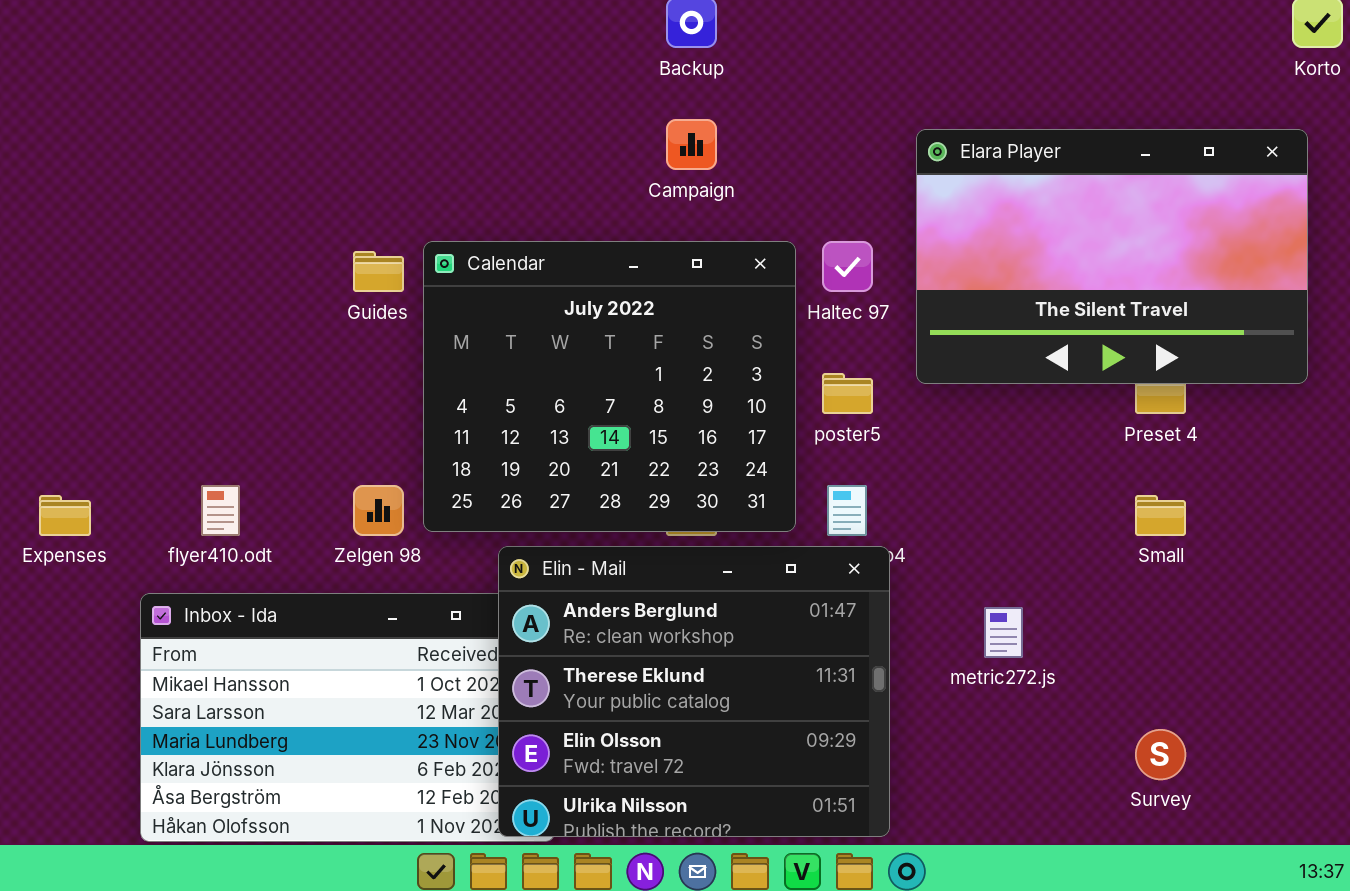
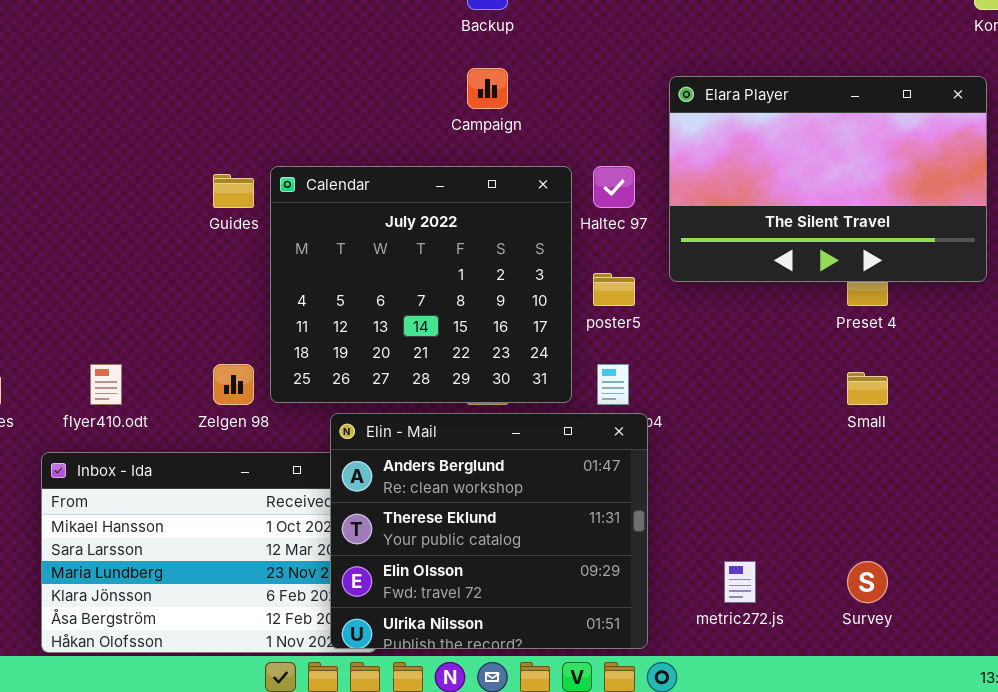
metric272.js: [984,607,1023,658] -> [724,561,756,603], moved

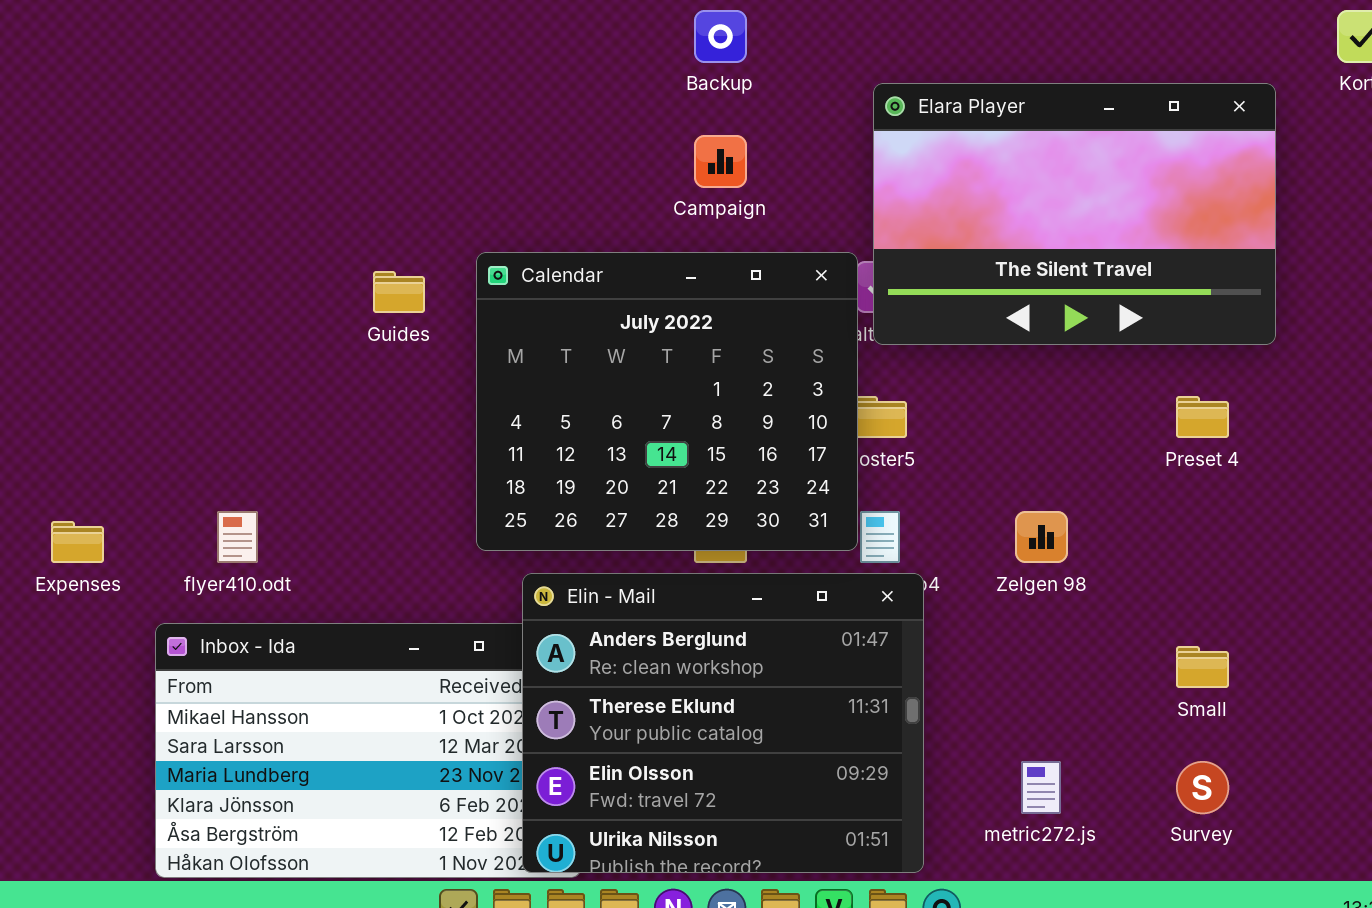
Elara Player: [669,76,987,282] -> [873,83,1276,345], moved
Calendar: [270,166,572,403] -> [476,252,858,551], moved
Zelgen 98: [213,364,254,405] -> [1015,511,1068,563], moved
Small: [847,372,888,405] -> [1176,646,1229,688], moved

